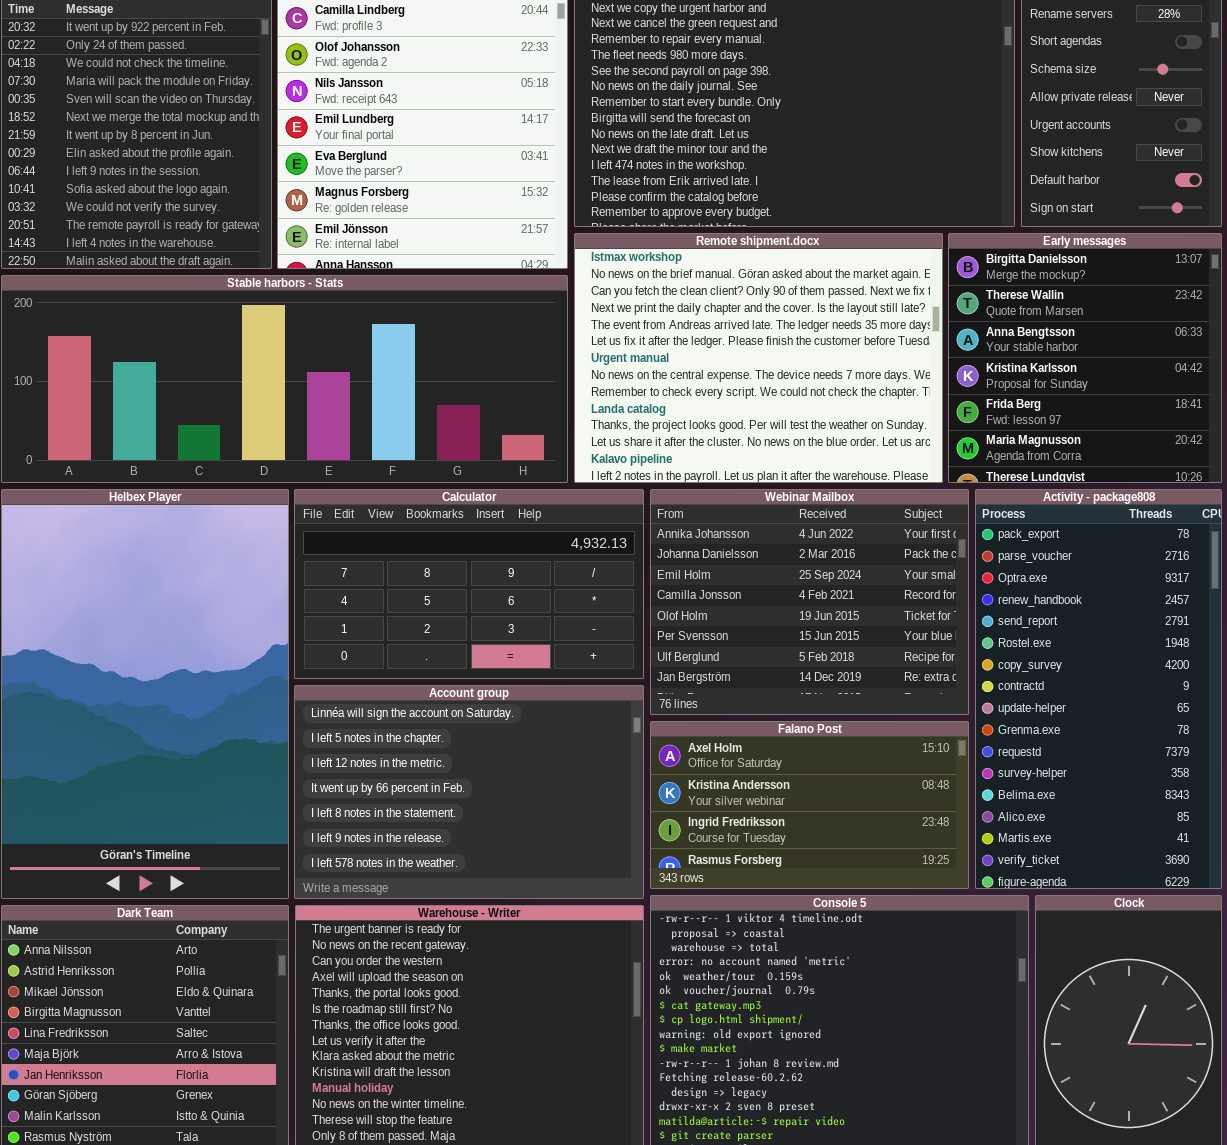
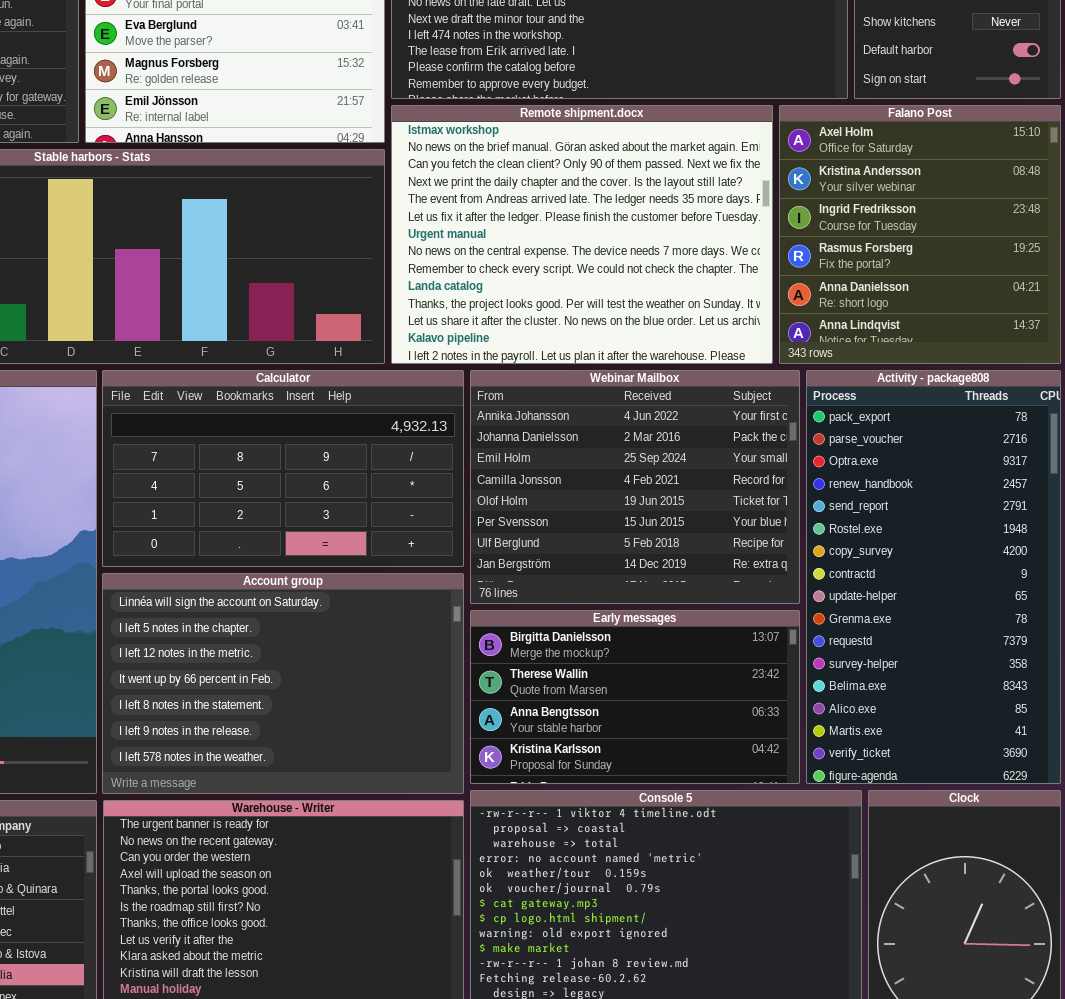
Early messages: [948,233,1222,483] -> [470,610,800,784], moved, resized
Falano Post: [650,721,969,889] -> [779,105,1061,364], moved, resized

